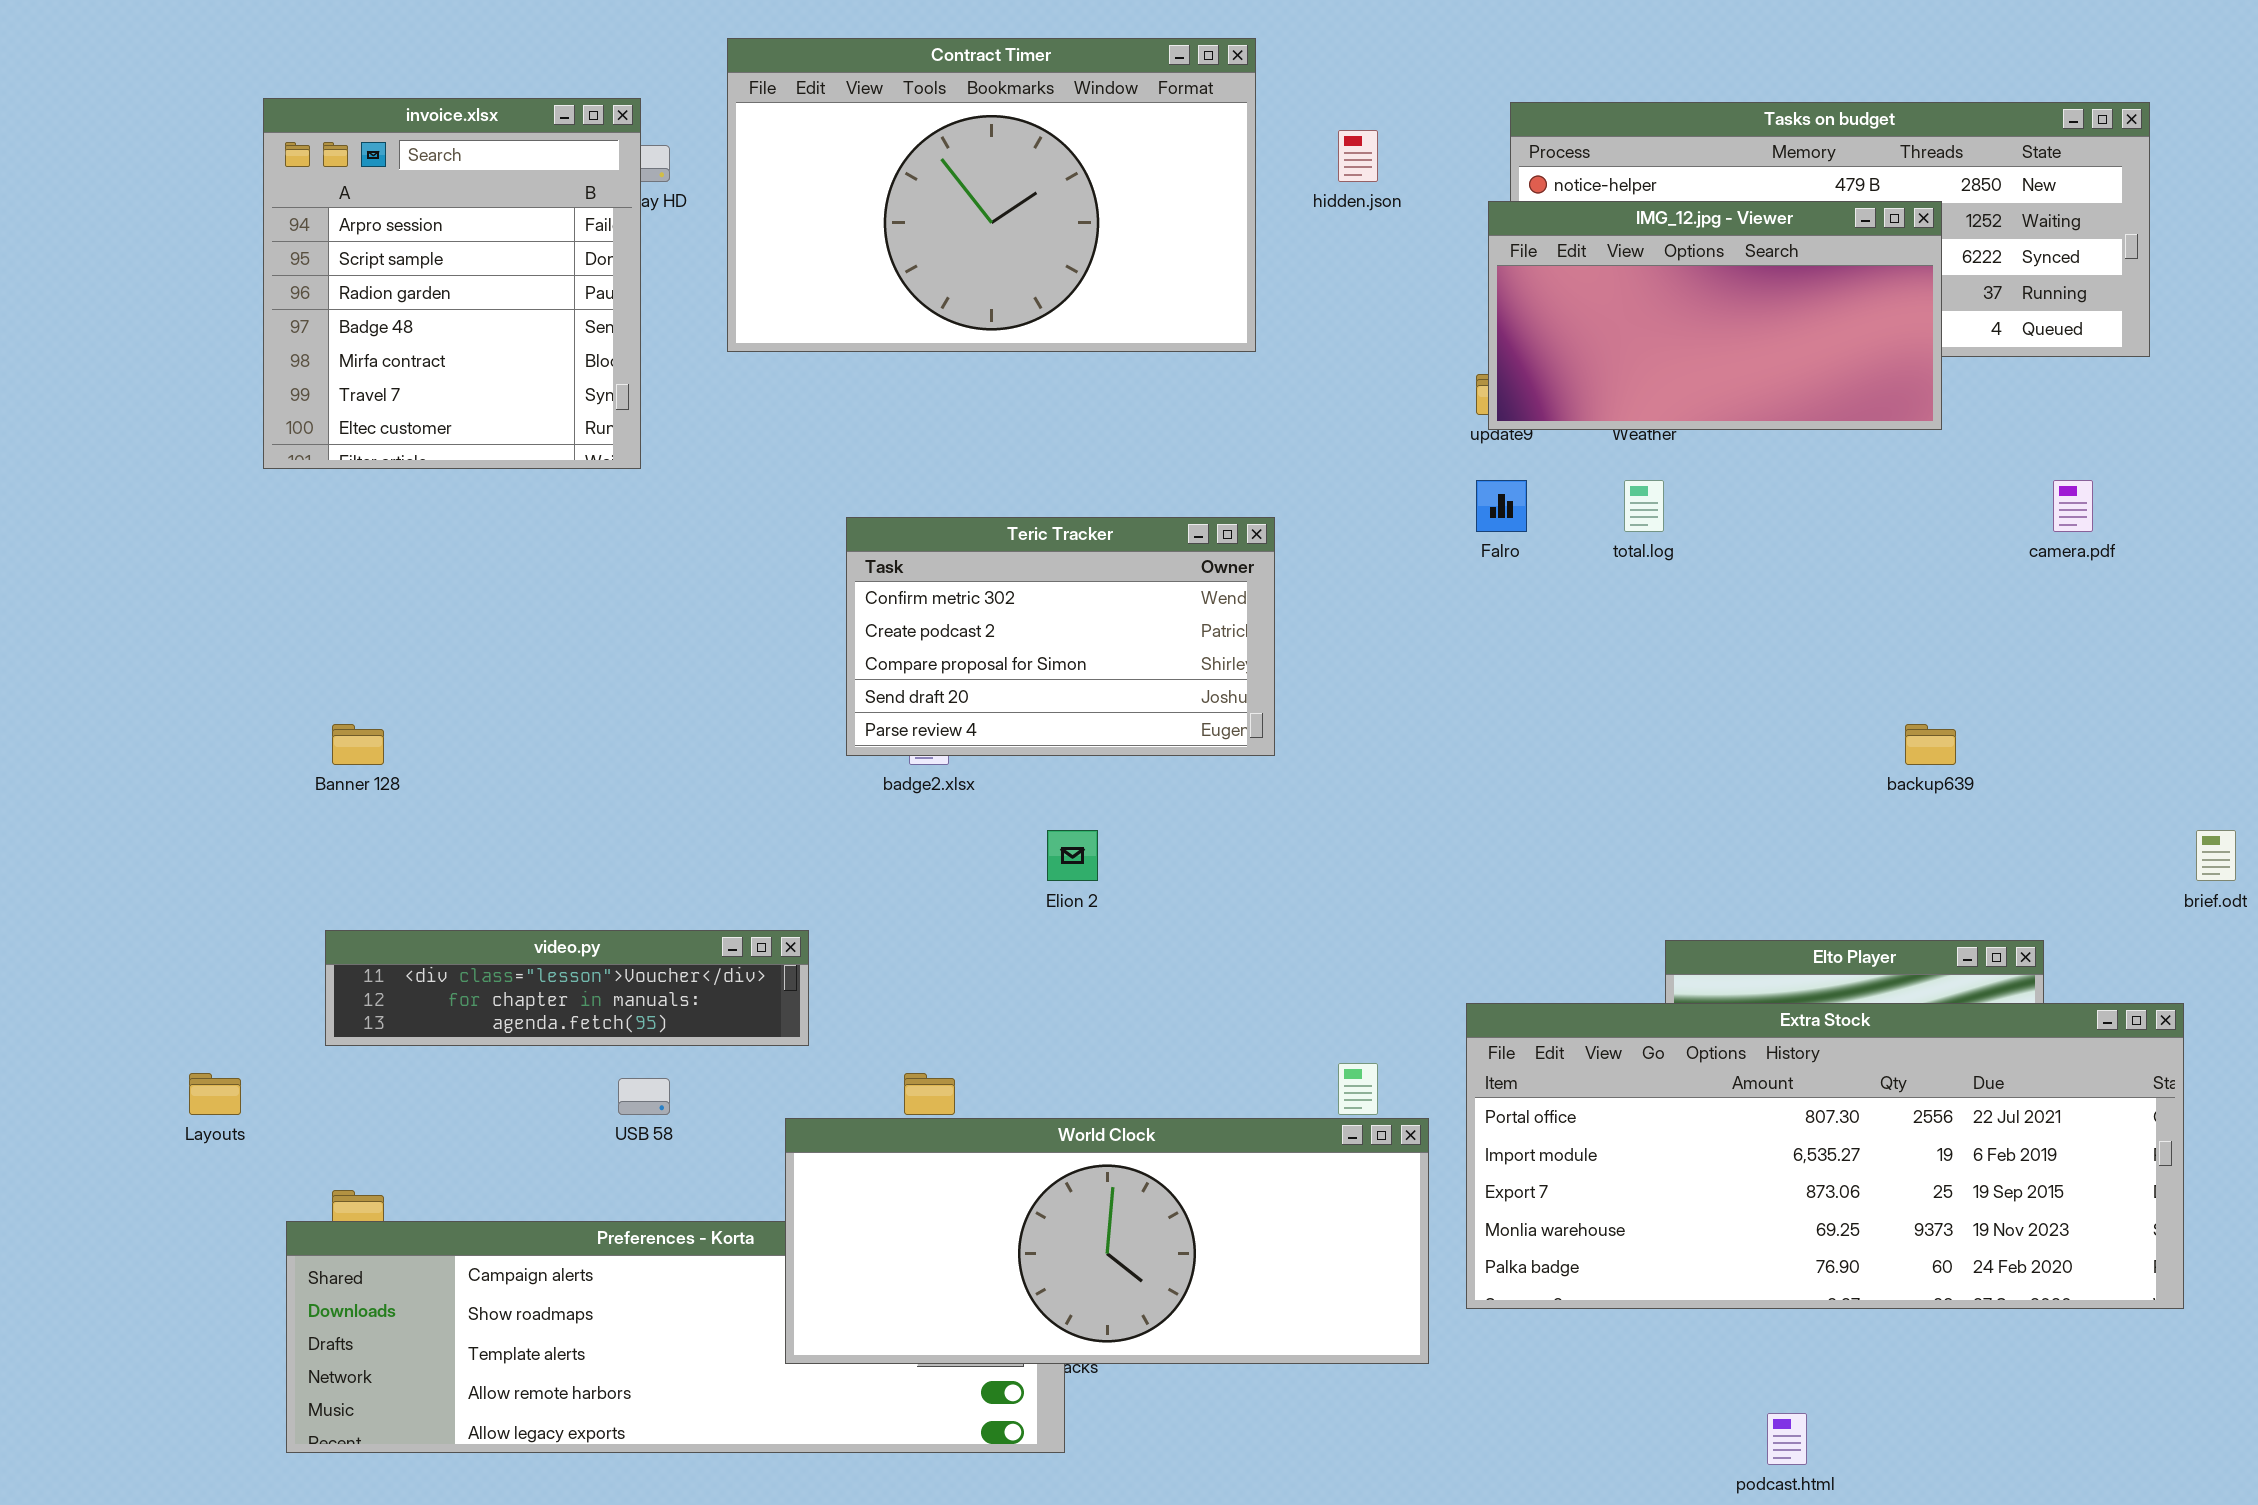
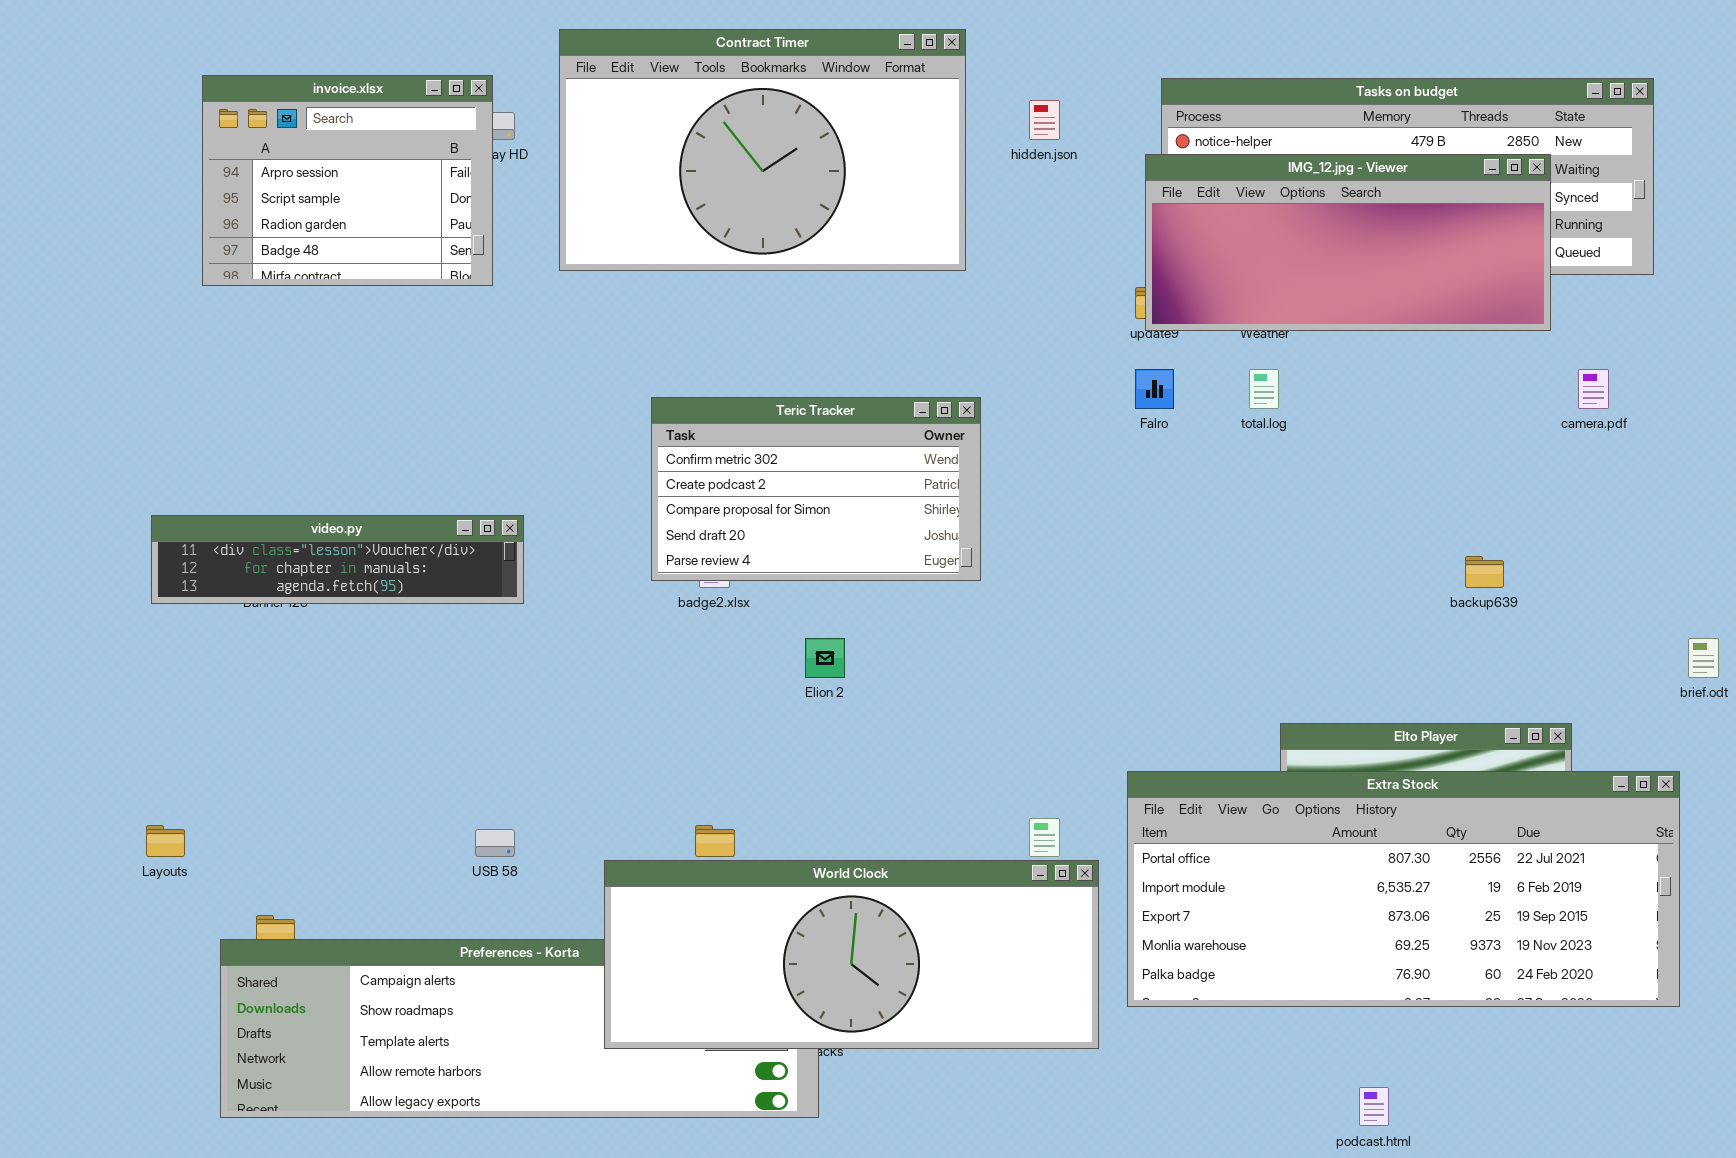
invoice.xlsx: [263,98,641,469] -> [202,75,493,286], resized
IMG_12.jpg - Viewer: [1488,201,1942,430] -> [1145,154,1551,331], resized
video.py: [325,930,809,1046] -> [151,515,524,604], moved

